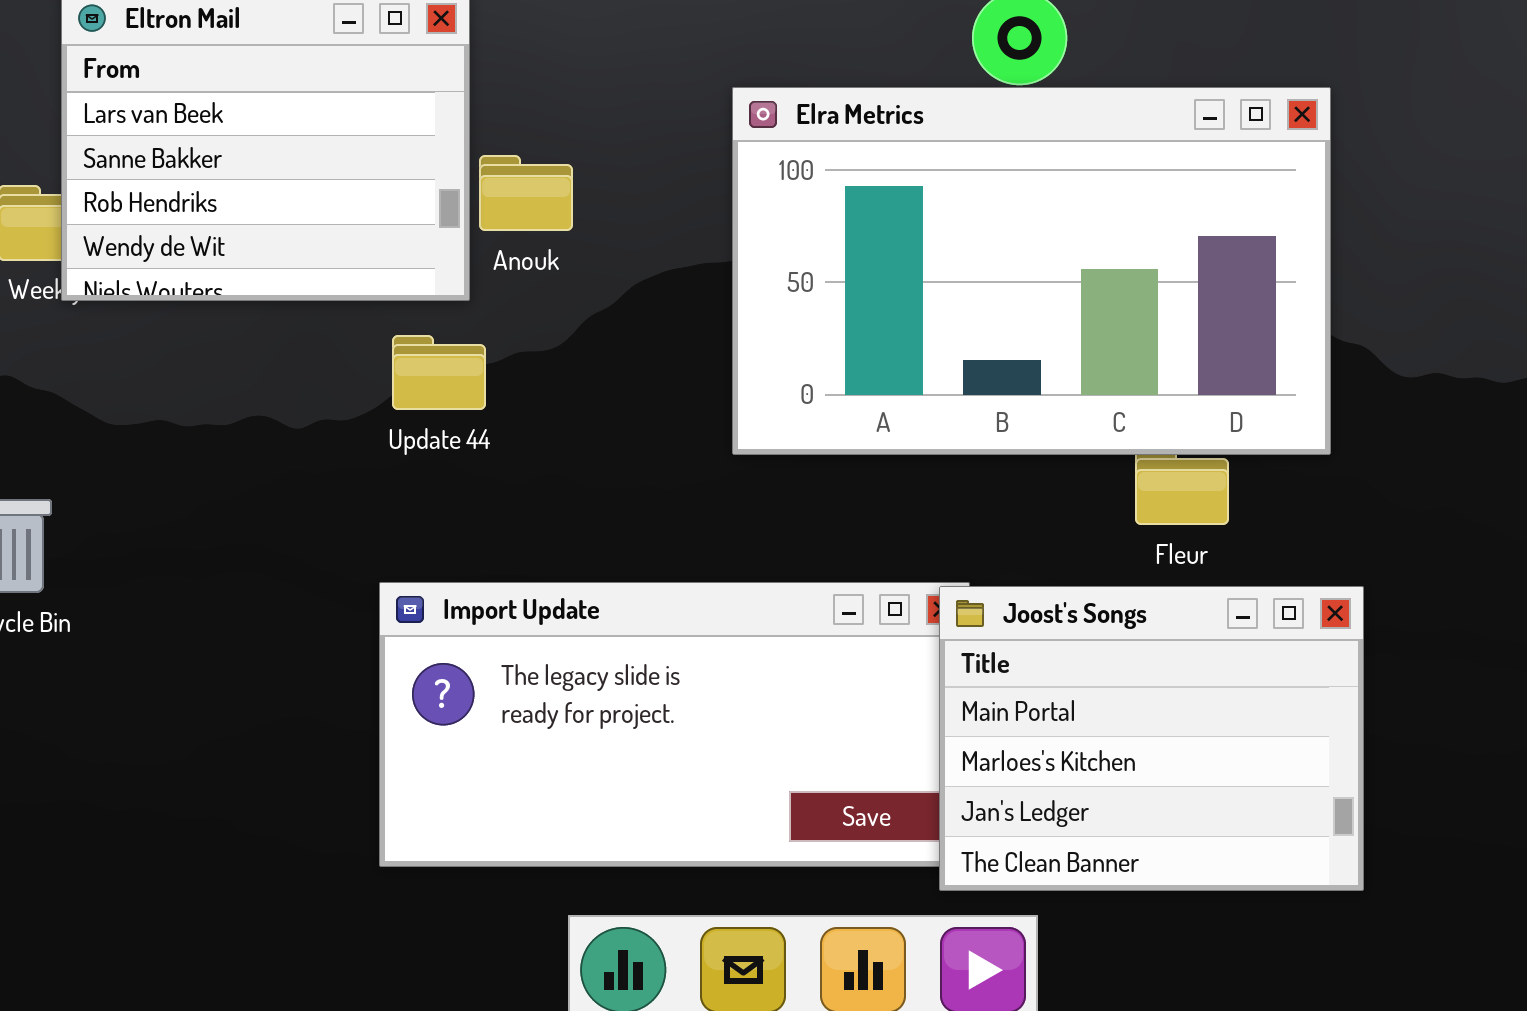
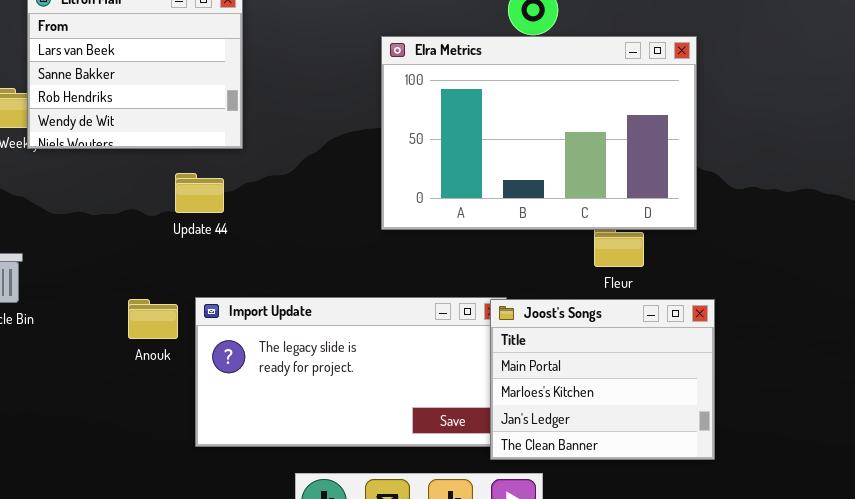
Anouk: [479,155,573,231] -> [128,299,178,339], moved
Update 44: [392,335,486,410] -> [175,173,224,213], moved

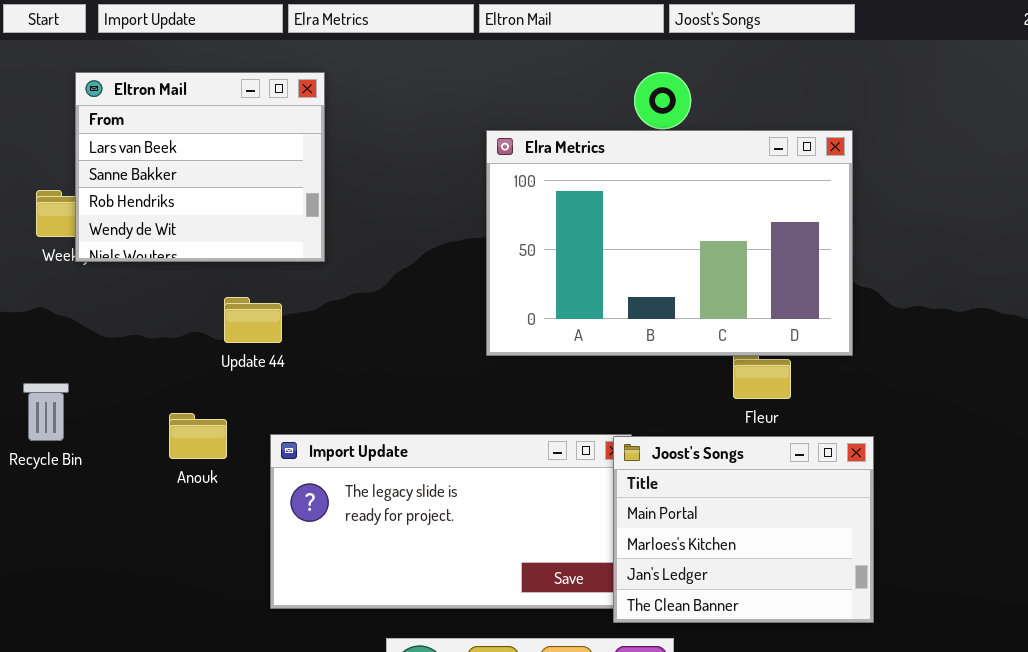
Update 44: [175,173,224,213] -> [224,297,282,343], moved
Anouk: [128,299,178,339] -> [169,413,227,459], moved

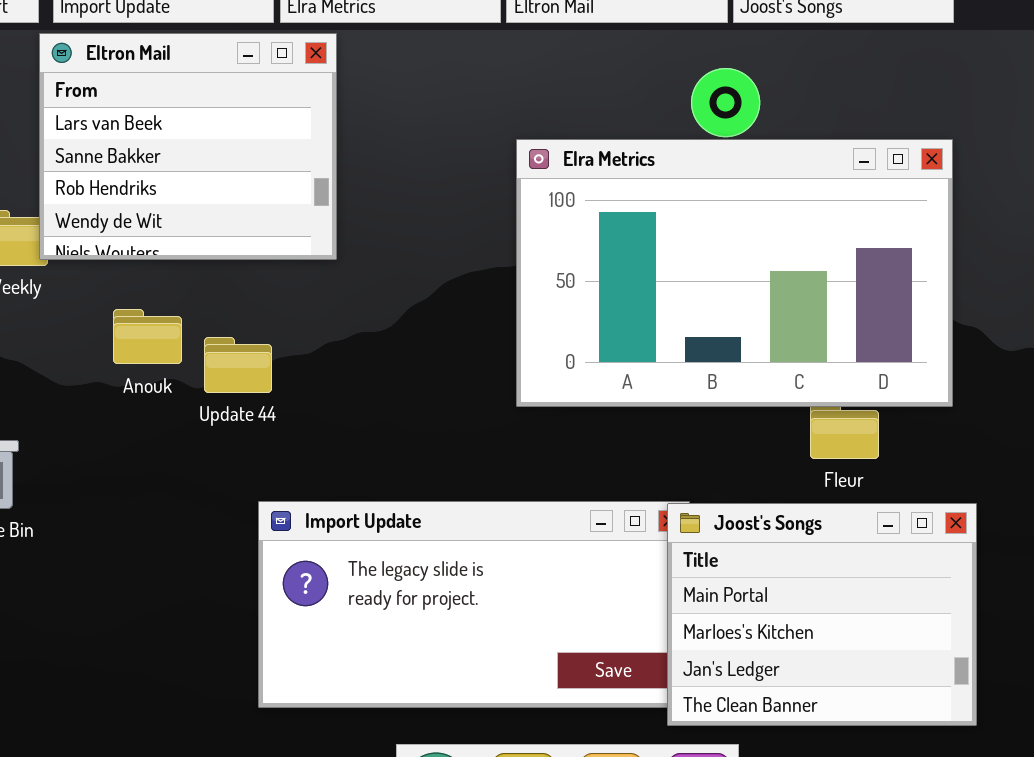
Eltron Mail: [75,72,325,262] -> [39,33,337,260], moved
Anouk: [169,413,227,459] -> [113,309,182,364], moved

